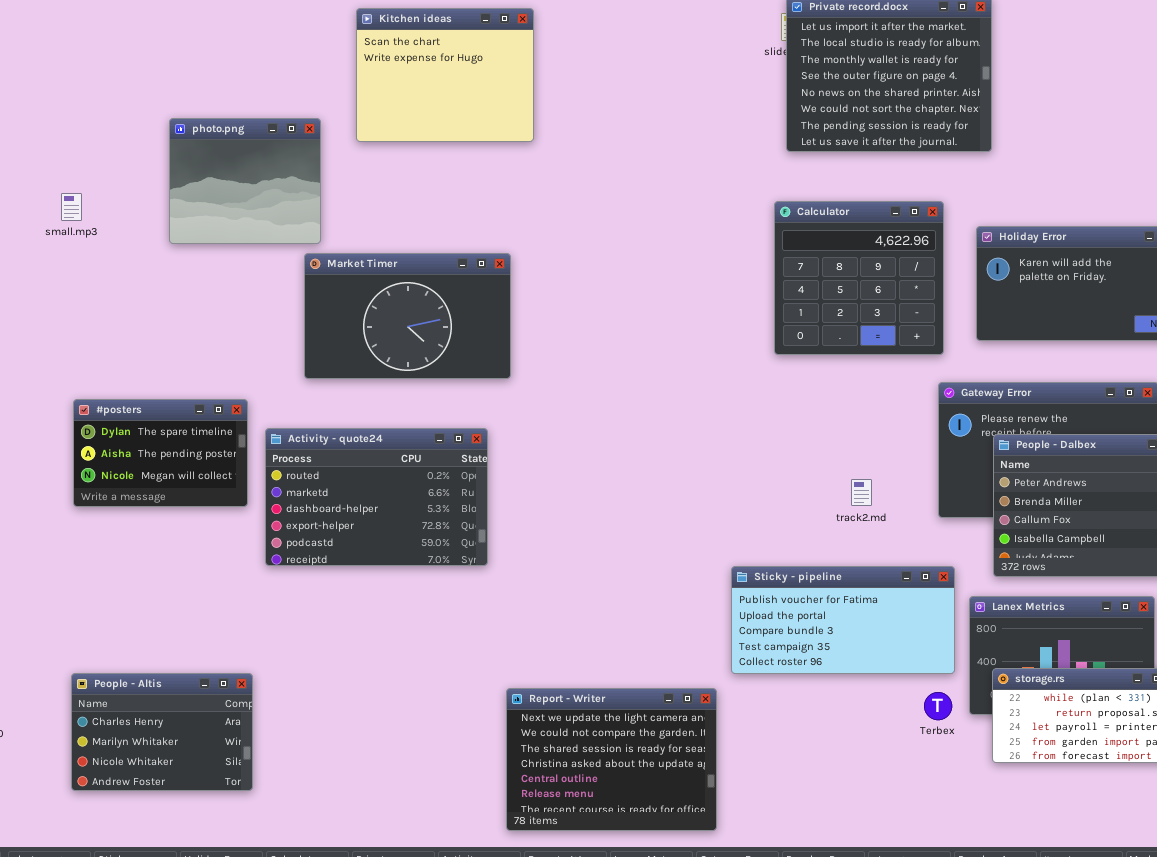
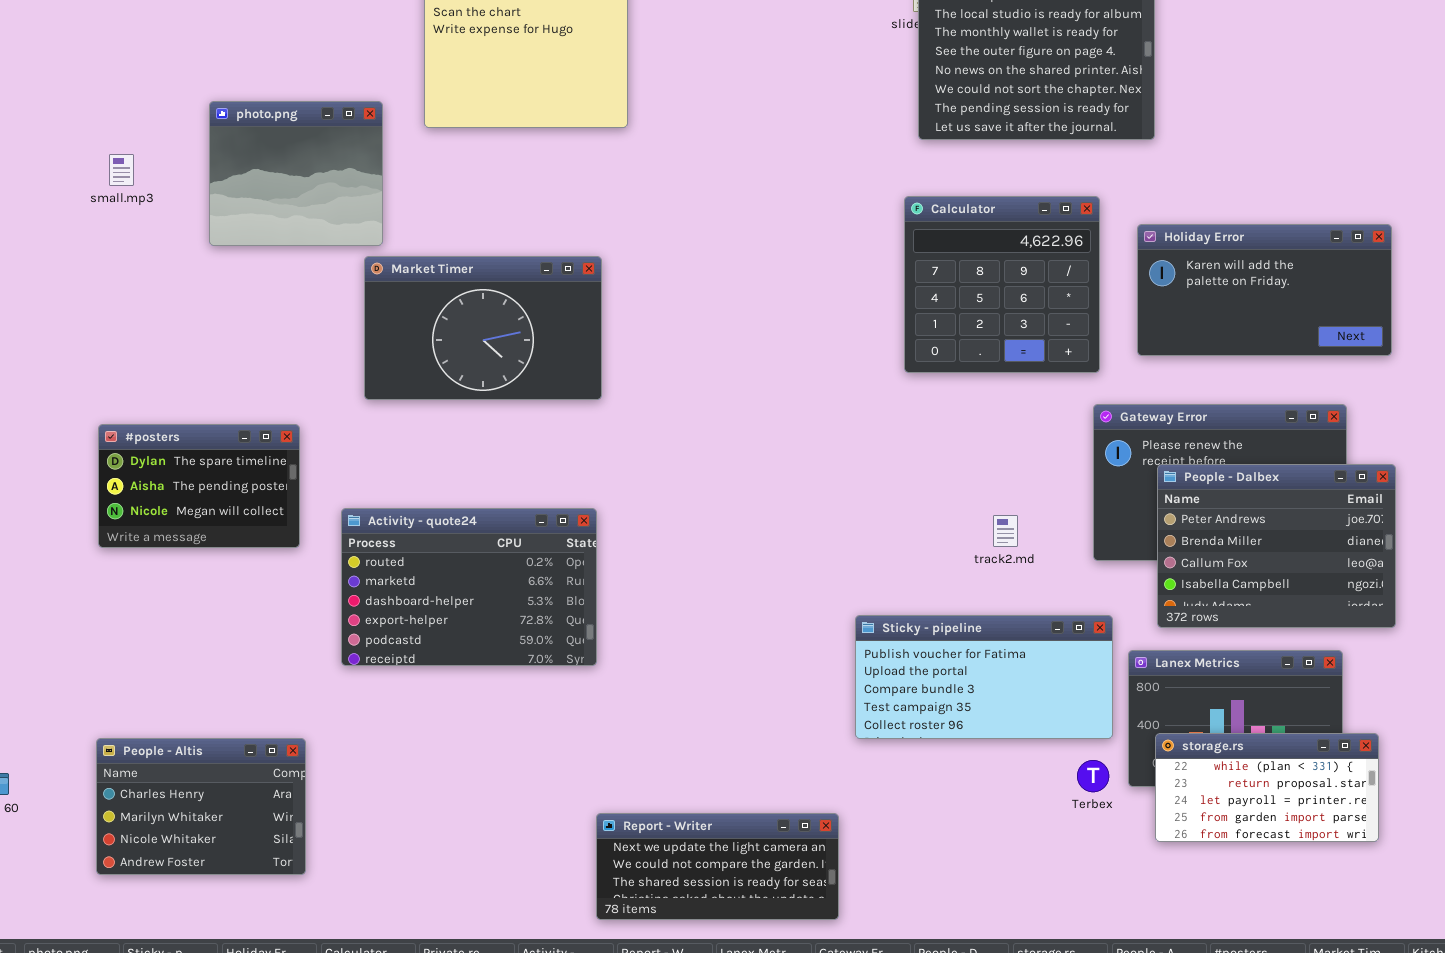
small.mp3: [61,193,82,221] -> [109,154,134,186], moved
Activity - quote24: [265,428,488,566] -> [341,508,597,666], moved
Report - Writer: [506,688,717,831] -> [596,813,839,920], resized

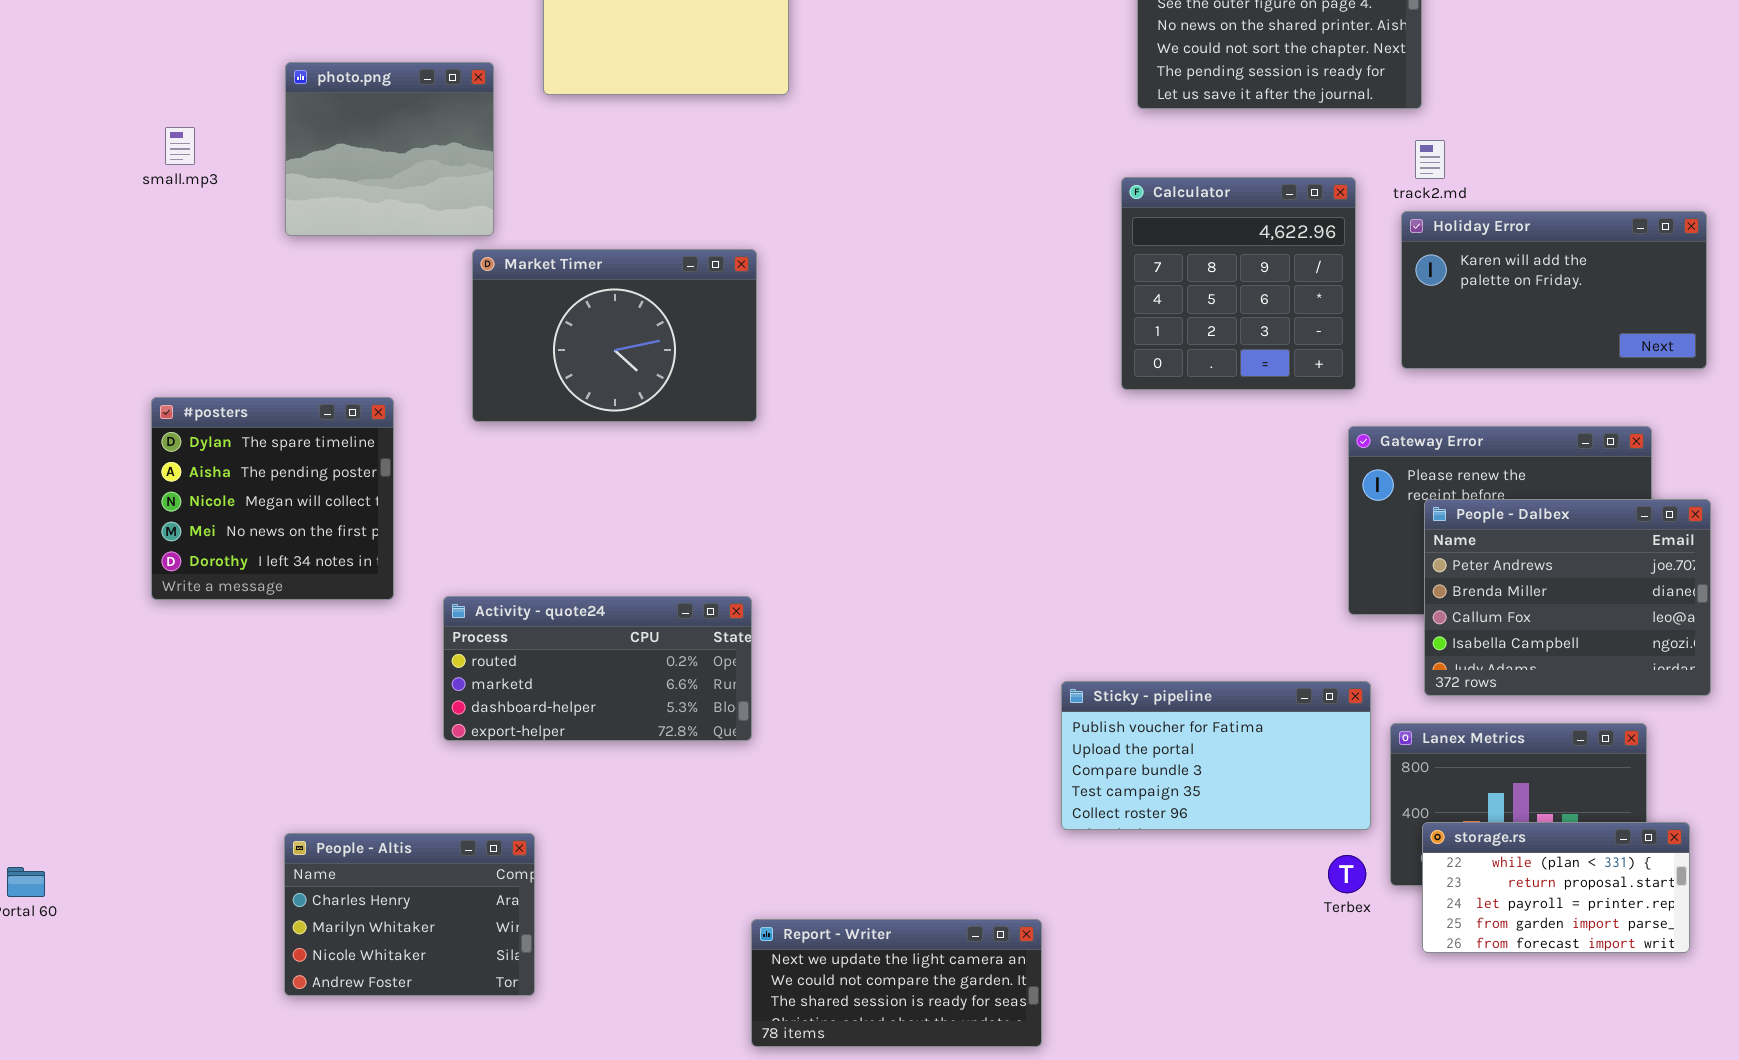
#posters: [98,424,300,548] -> [151,397,394,600], resized
Activity - quote24: [341,508,597,666] -> [443,596,752,741], resized
track2.md: [993,515,1018,547] -> [1415,140,1445,179], moved
People - Altis: [96,738,306,875] -> [284,833,535,996], moved

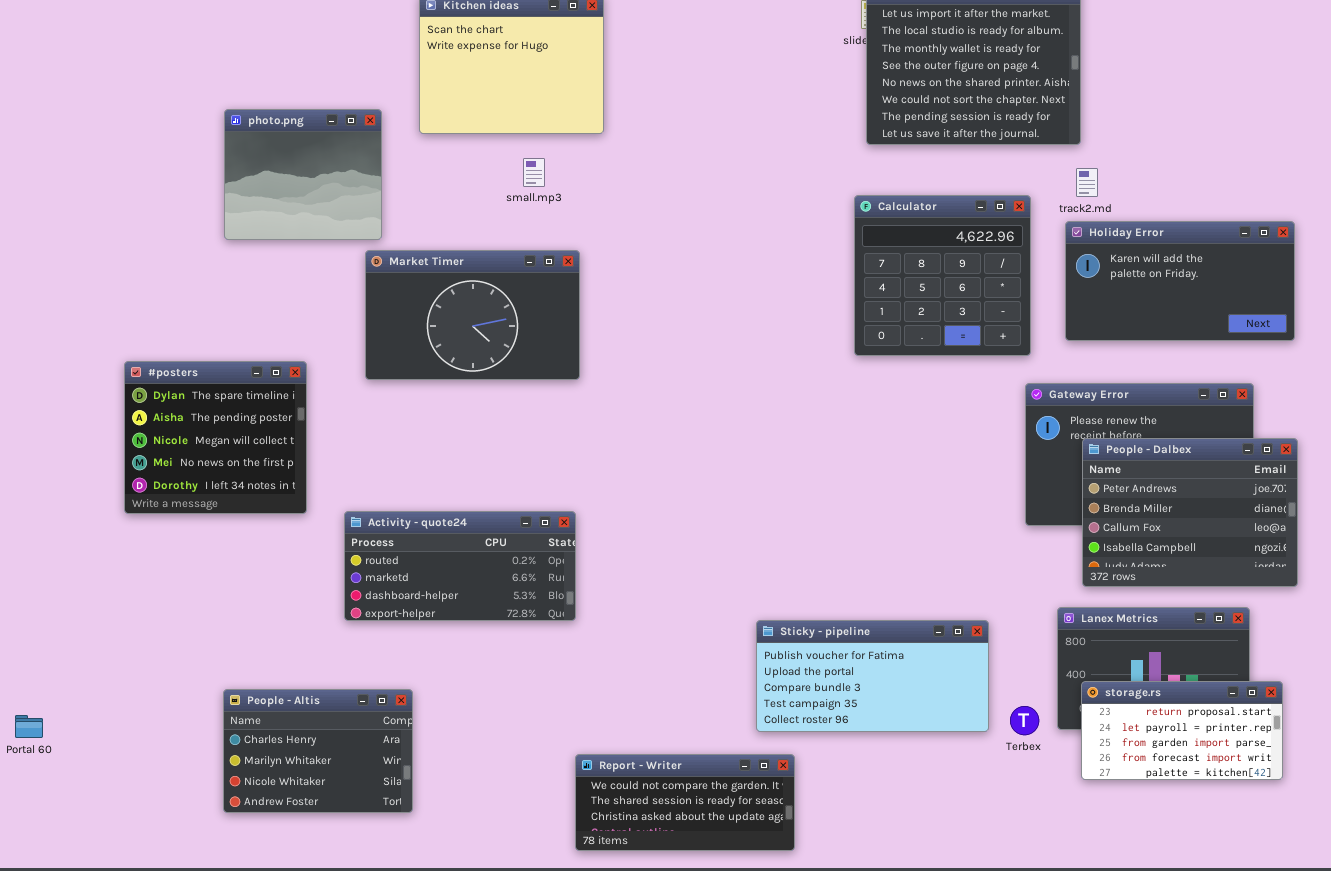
small.mp3: [165,127,195,165] -> [523,158,545,187], moved
Sticky - pipeline: [1061,681,1371,830] -> [756,620,989,732], moved
storage.rs: [1422,822,1690,953] -> [1081,681,1283,780], scrolled down 1 row
Report - Writer: [751,919,1042,1047] -> [575,754,795,851], scrolled down 1 row

